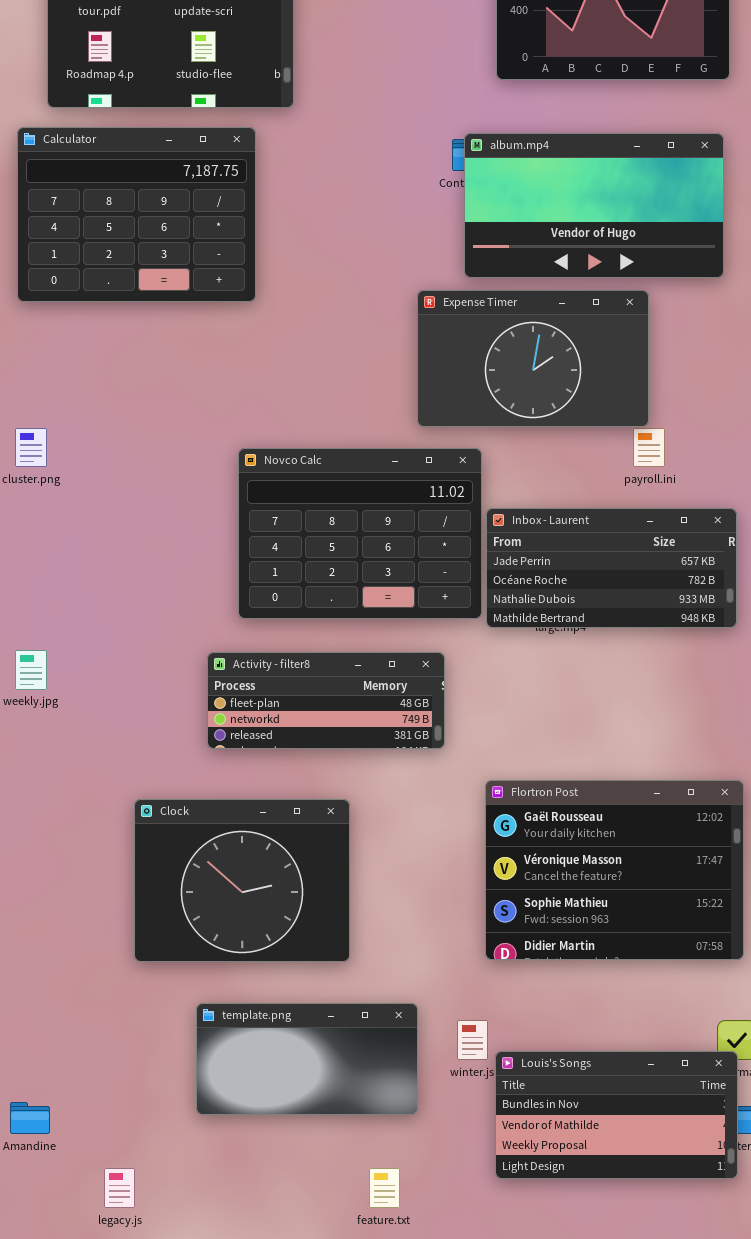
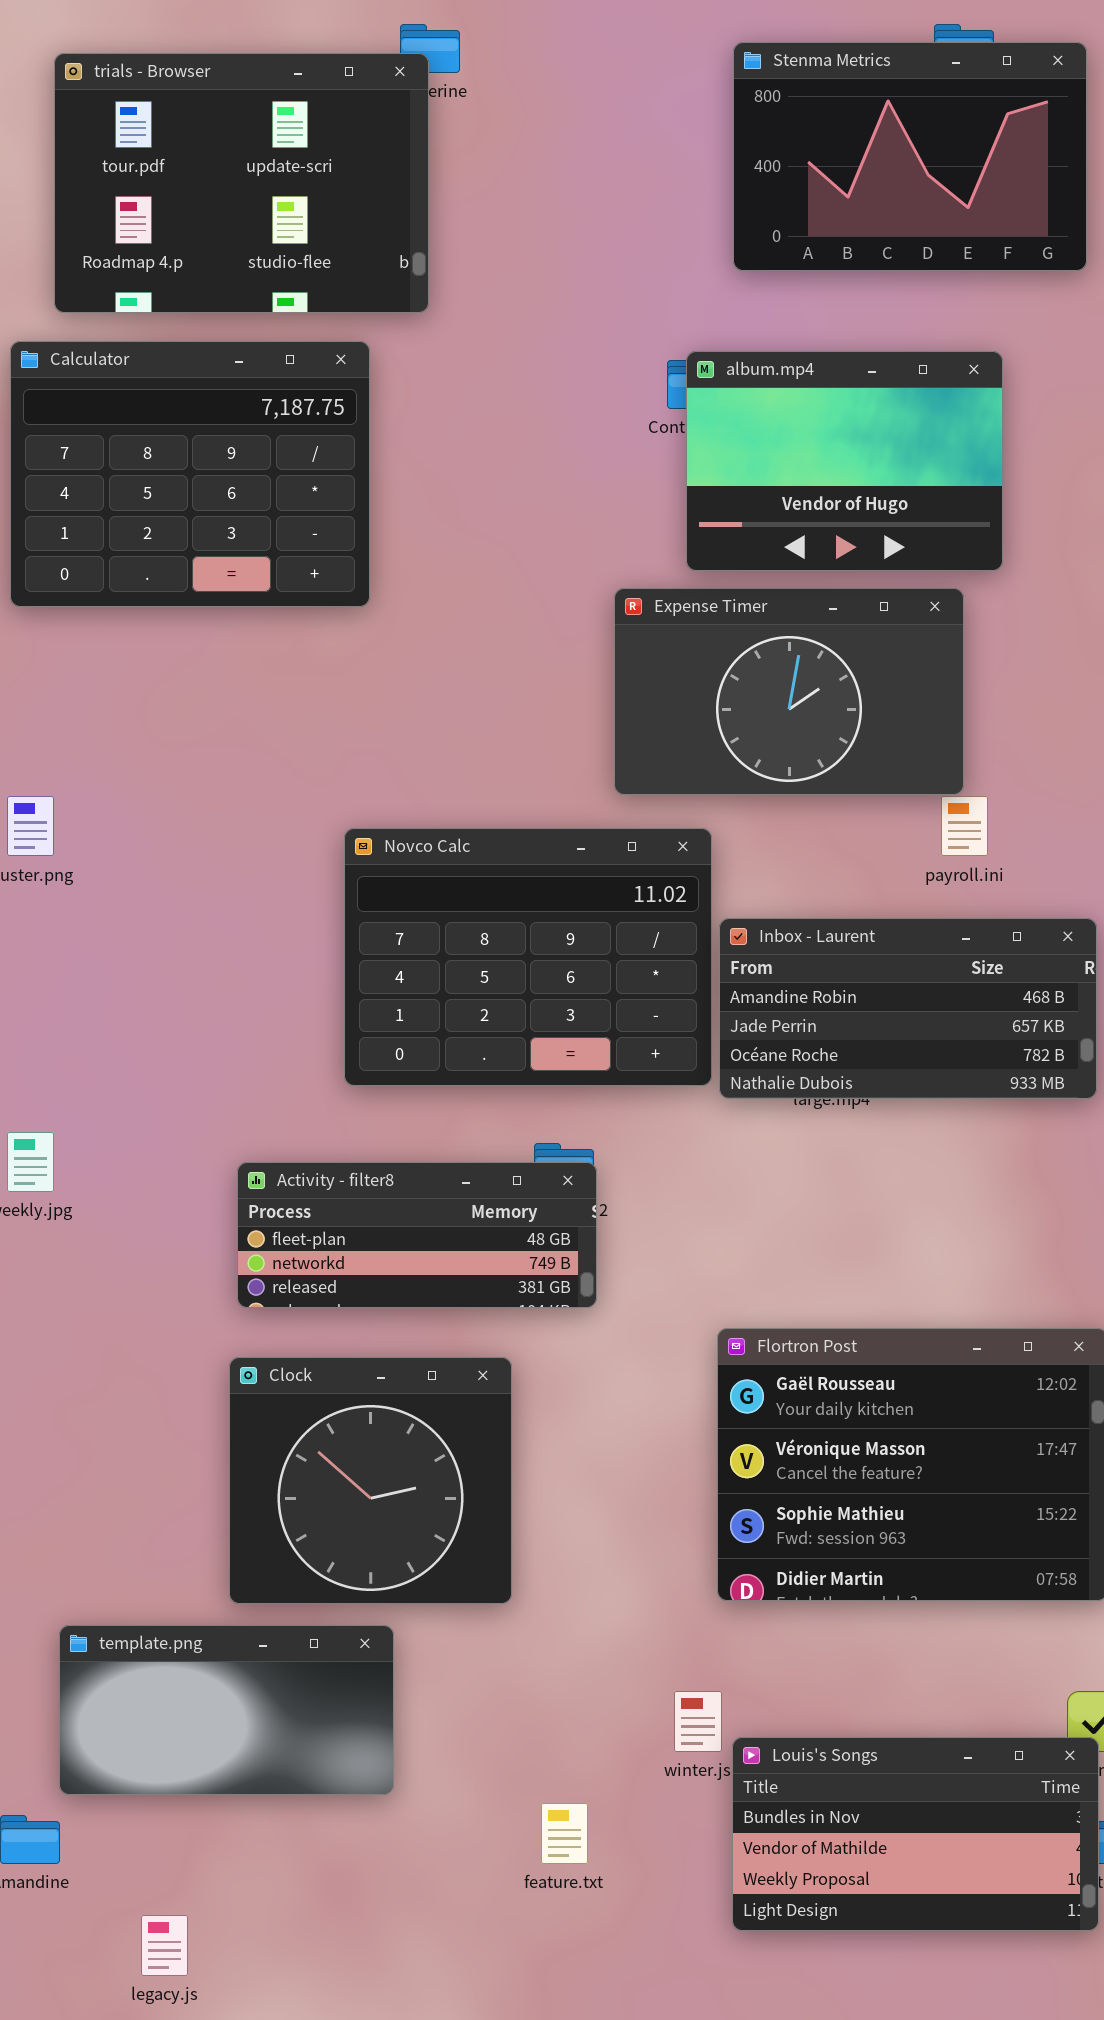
album.mp4: [464,133,724,278] -> [686,351,1003,571], resized
Inbox - Laurent: [486,508,737,628] -> [719,918,1097,1099], scrolled up 1 row
Activity - filter8: [207,652,445,749] -> [237,1162,597,1308], moved
Clock: [134,799,350,962] -> [229,1357,512,1604], resized
template.png: [196,1003,418,1115] -> [59,1625,394,1795], moved
feature.txt: [369,1168,400,1208] -> [541,1803,588,1864], moved

